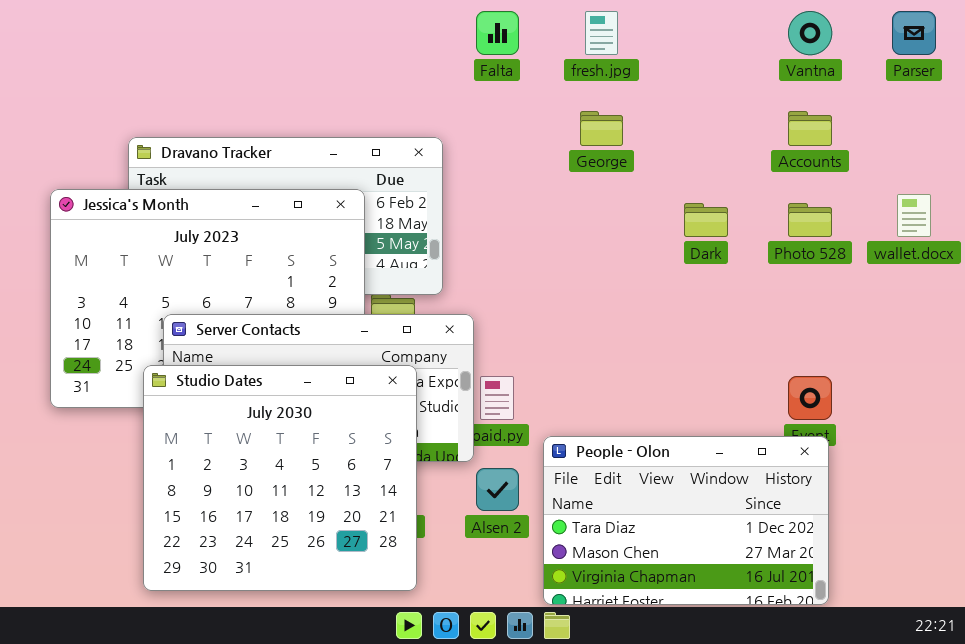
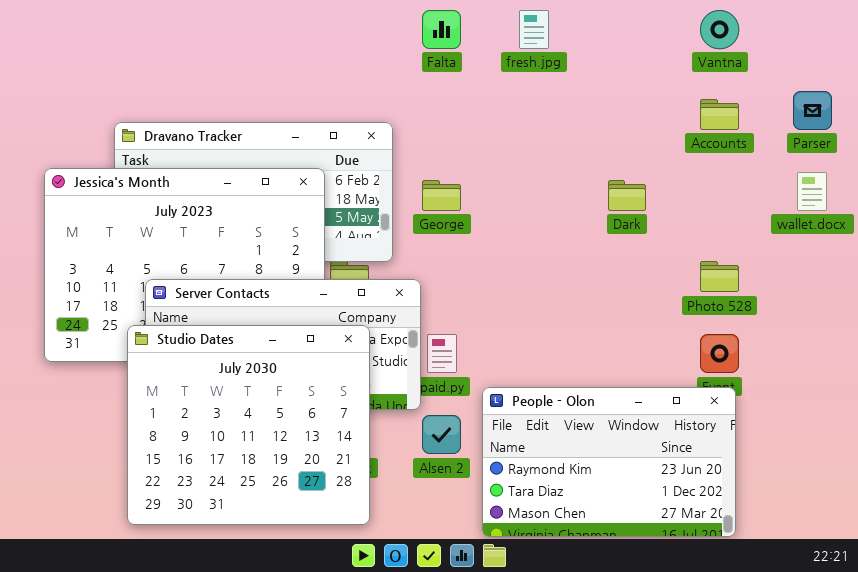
Parser: [892,11,936,55] -> [793,91,832,130], moved
George: [580,111,623,146] -> [422,180,461,211], moved
Photo 528: [788,203,832,237] -> [700,261,739,292], moved
People - Olon: [543,436,829,605] -> [482,387,736,537], scrolled up 1 row

